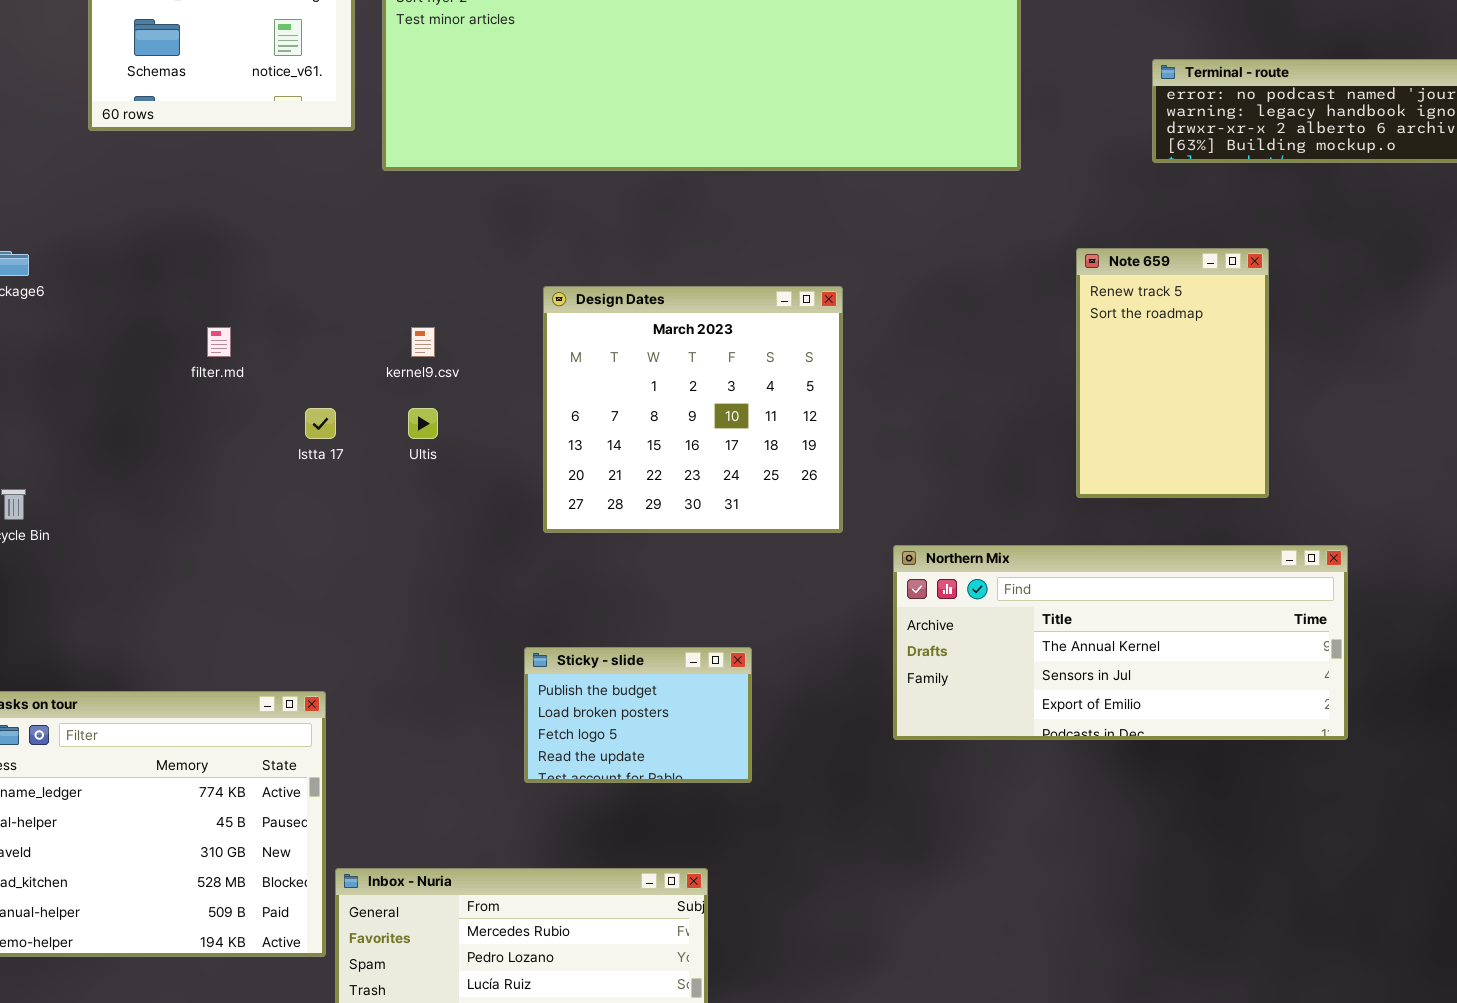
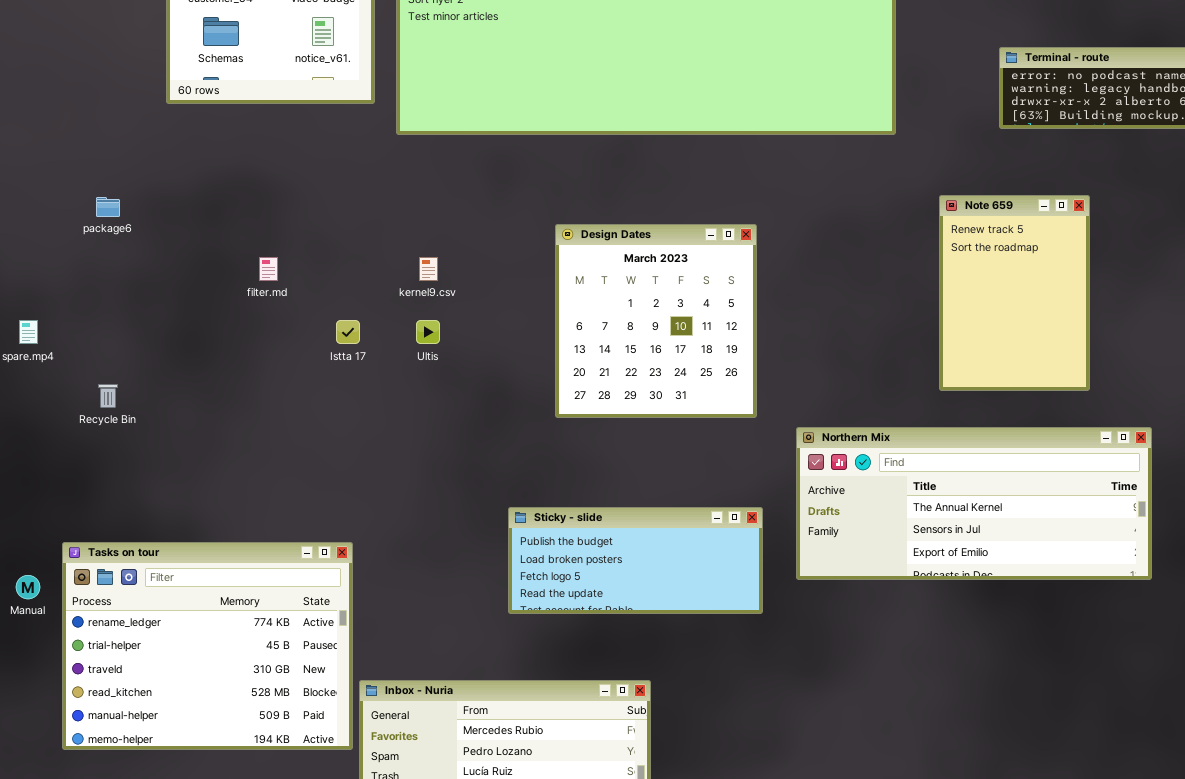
Design Dates: [543,286,843,533] -> [555,224,757,418], resized
Sticky - slide: [524,647,752,783] -> [508,507,763,614], resized

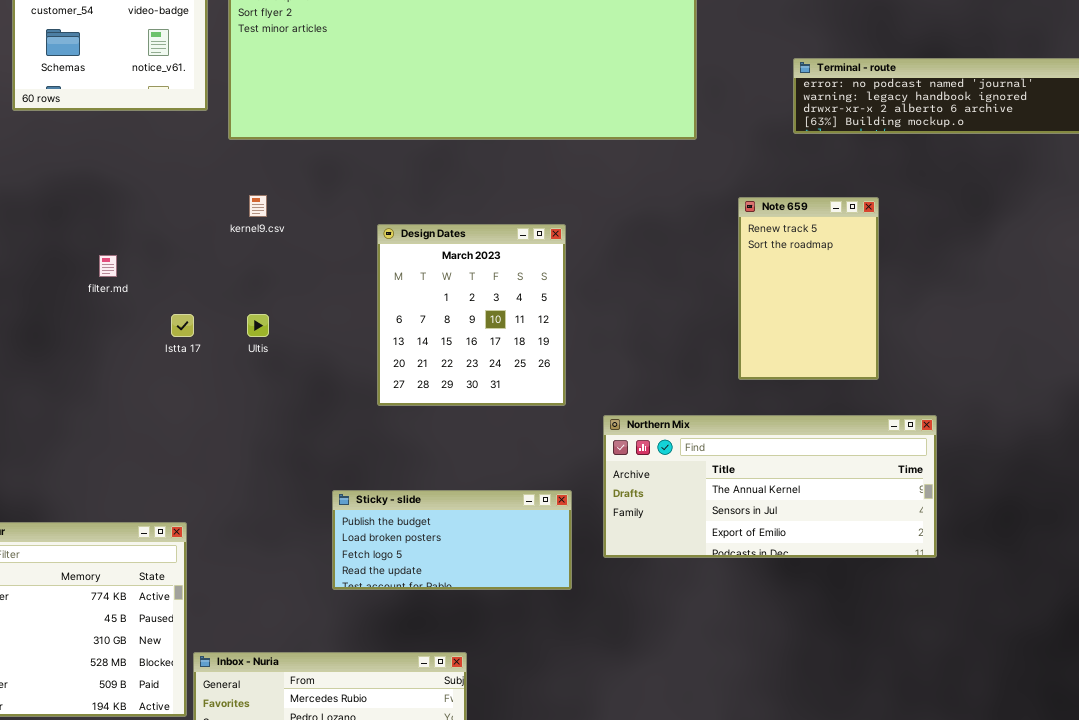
kernel9.csv: [419,257,438,281] -> [249,195,267,217], moved

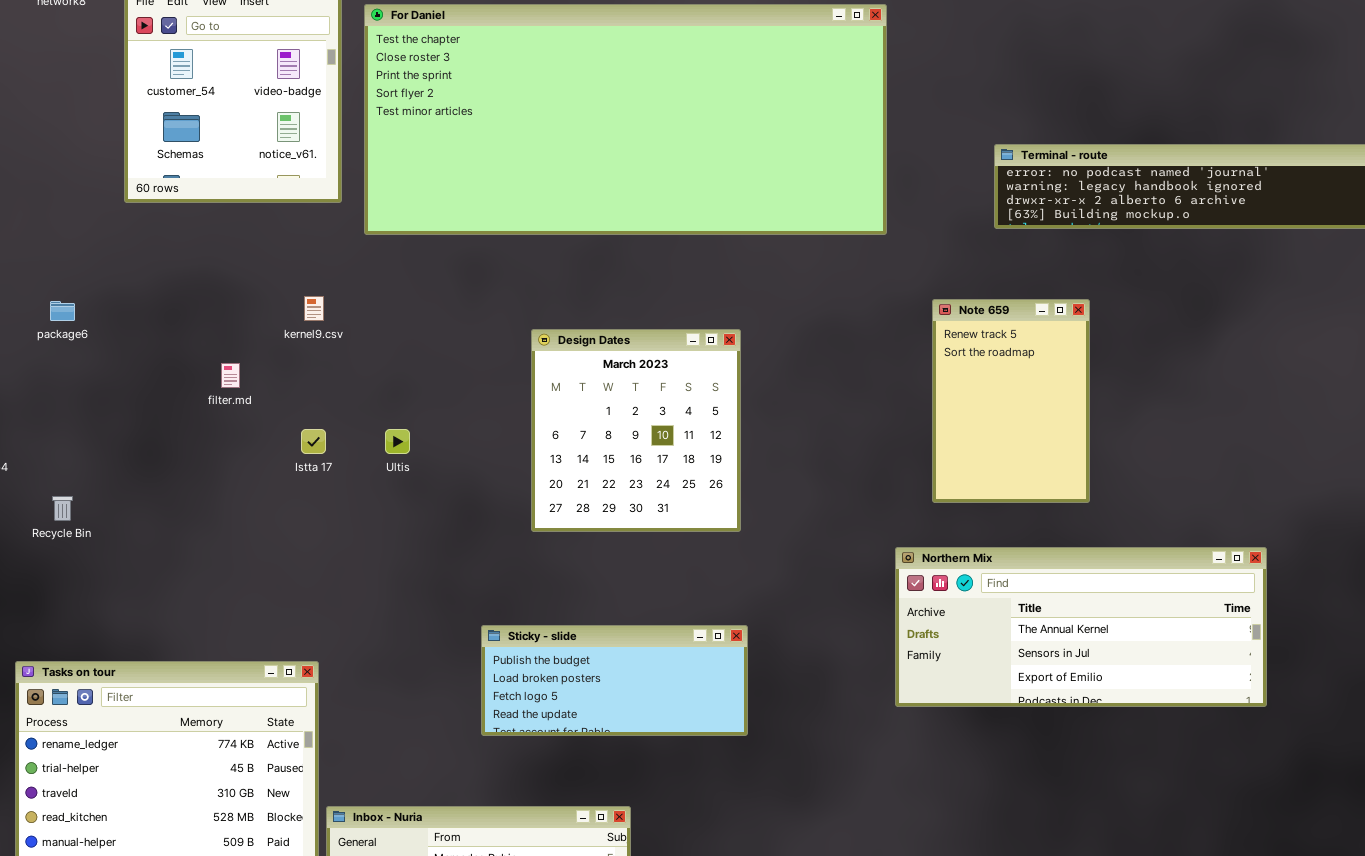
kernel9.csv: [249,195,267,217] -> [304,296,324,321], moved
Northern Mix: [603,415,937,558] -> [895,547,1267,707], moved

